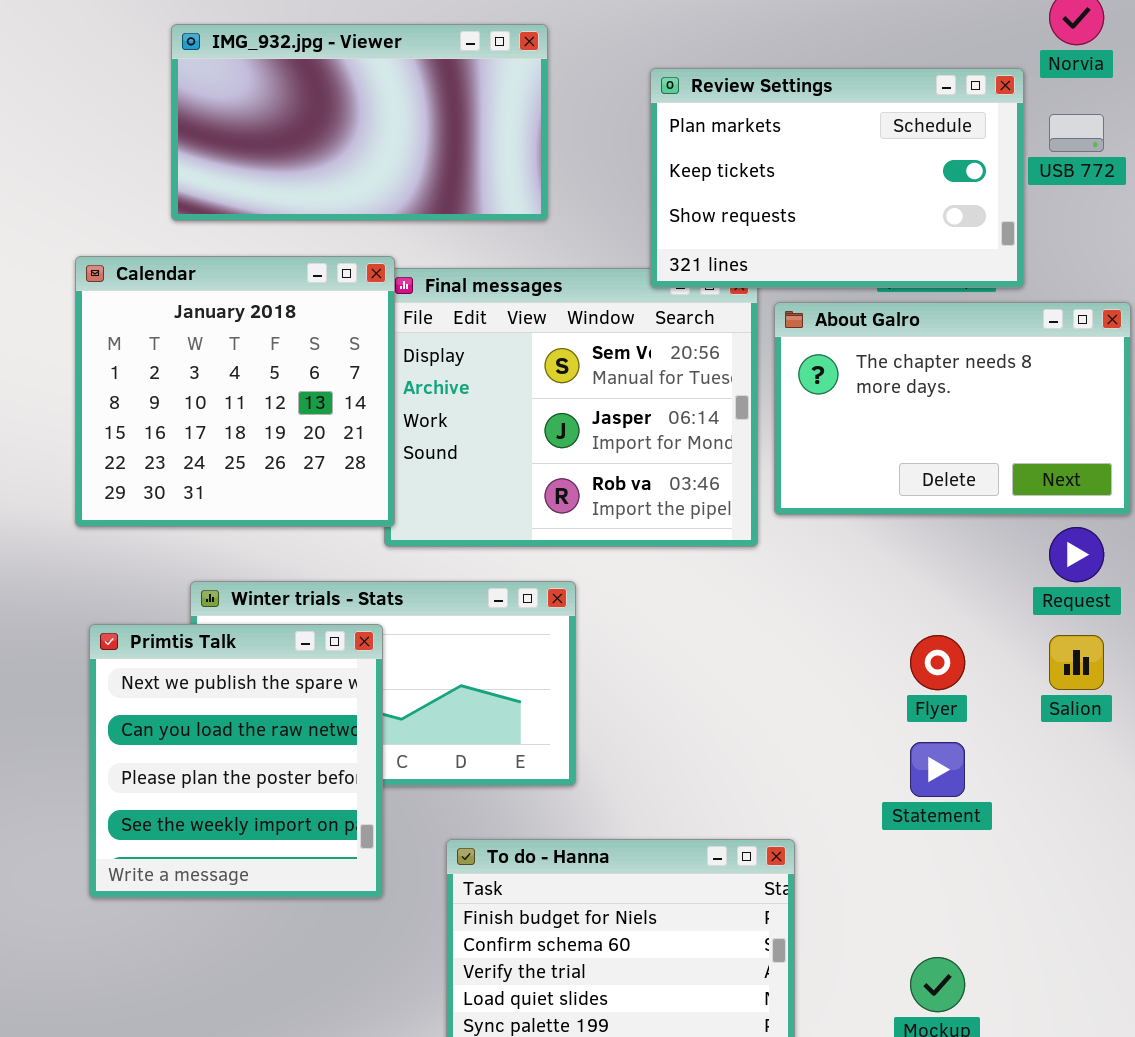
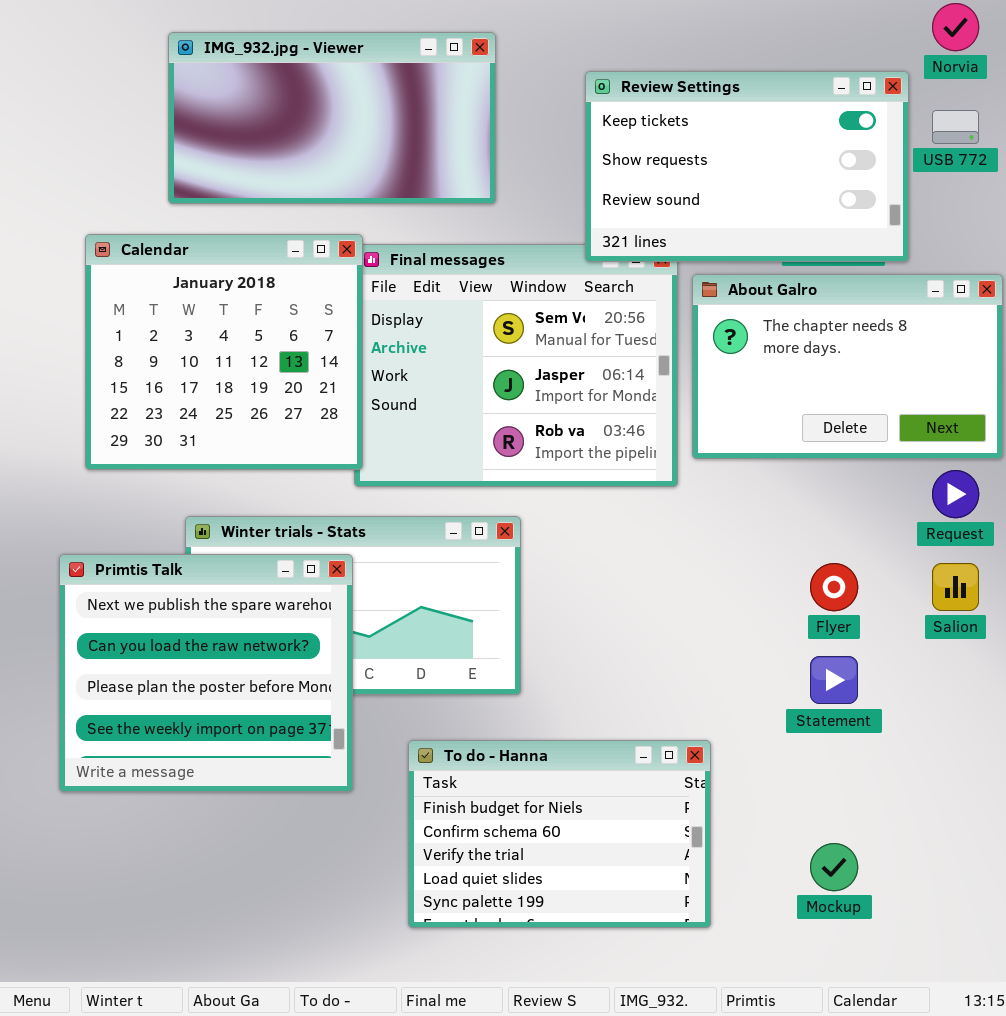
Review Settings: [650,68,1024,288] -> [585,71,909,262], scrolled down 1 row
Primtis Talk: [89,624,383,898] -> [59,554,353,792], resized

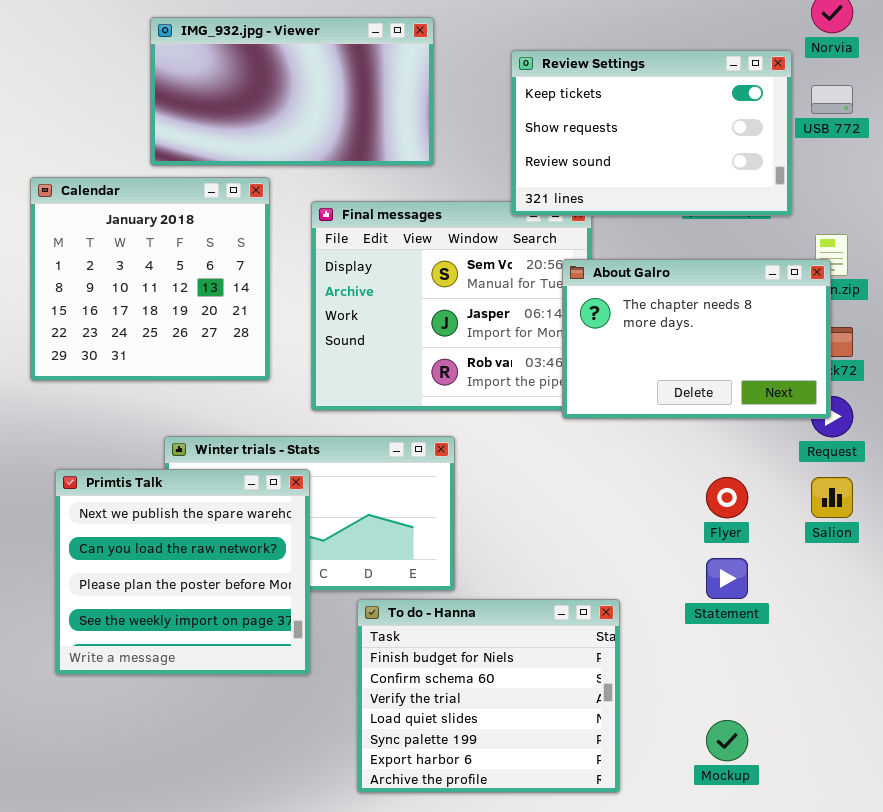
Calendar: [85,234,363,470] -> [30,177,270,381], moved
About Galro: [692,274,1003,459] -> [562,259,831,419], moved
To do - Hanna: [408,740,711,928] -> [357,599,620,793], resized

